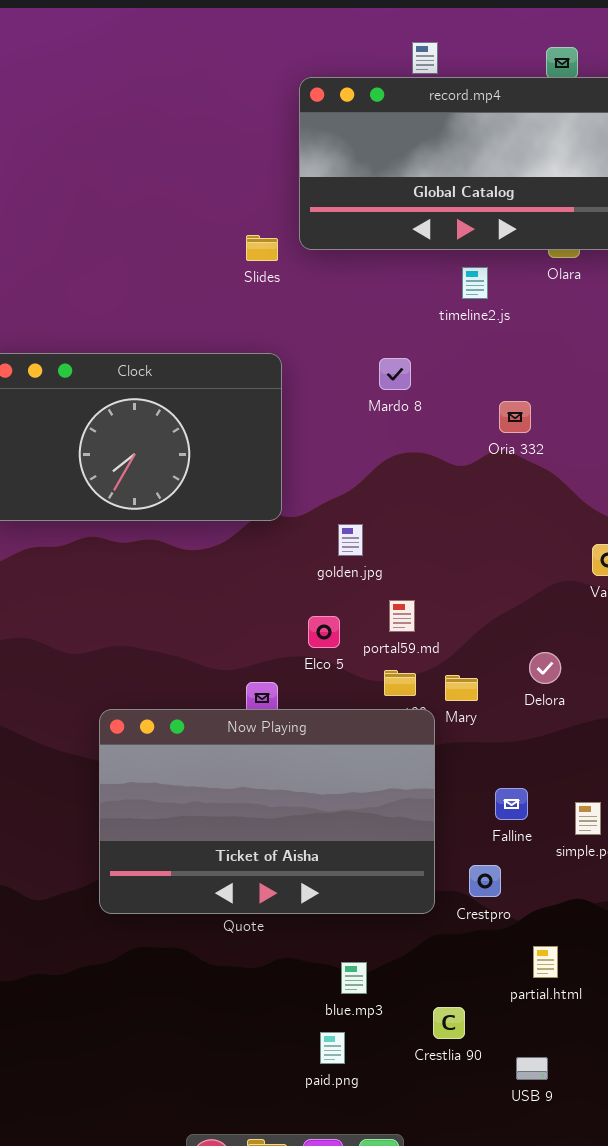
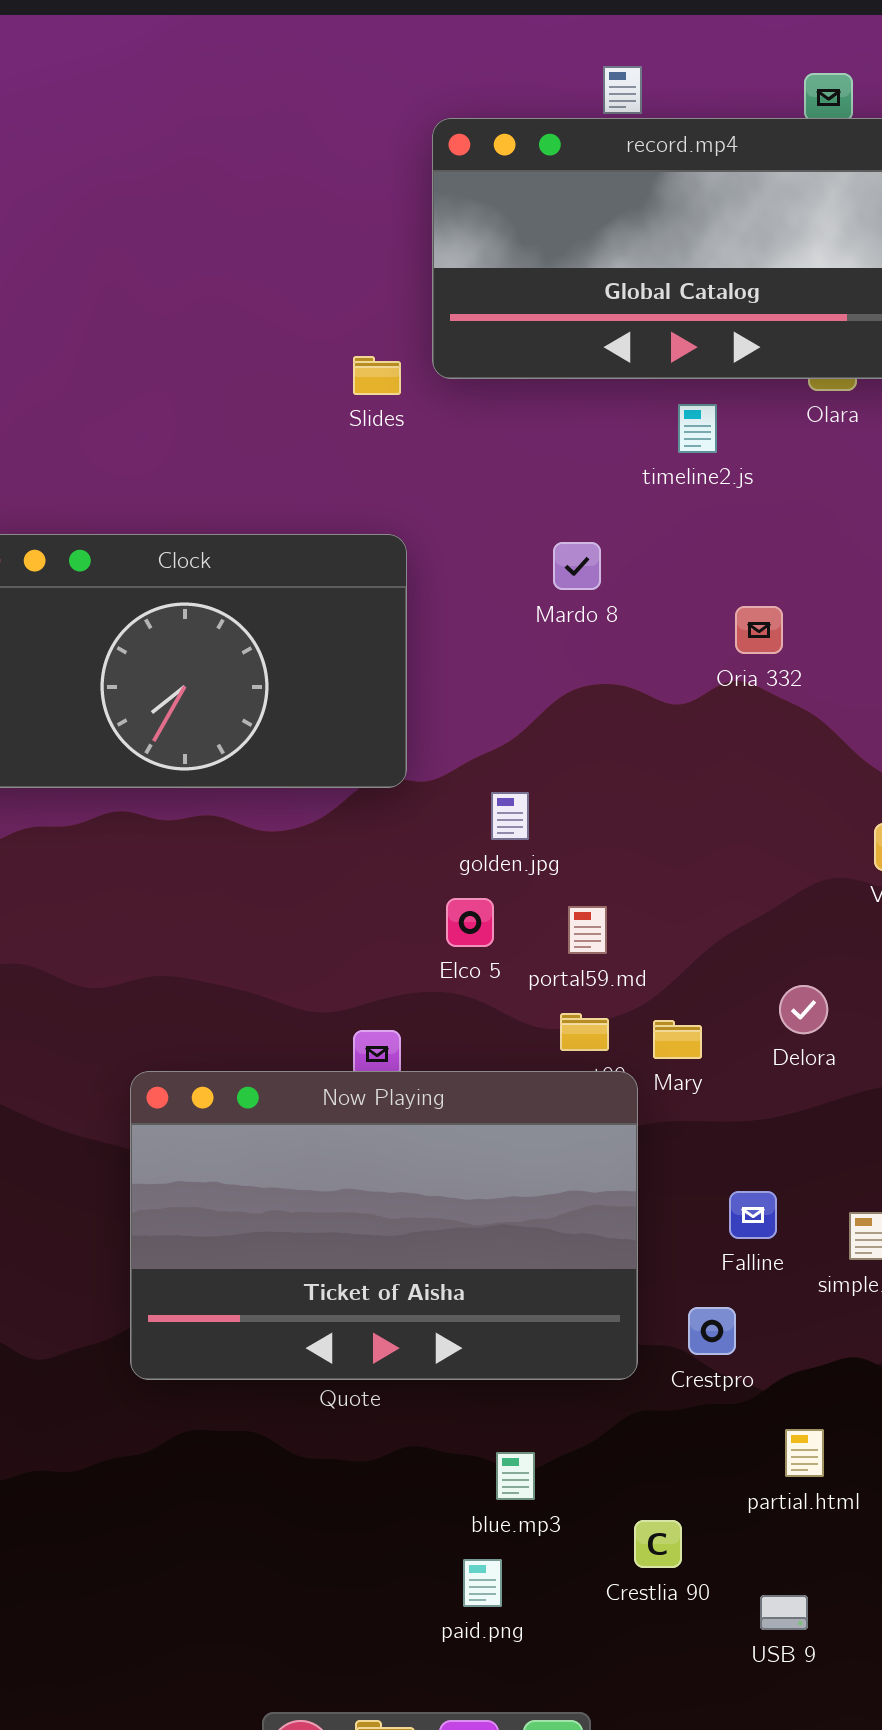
Elco 5: [308,616,340,648] -> [446,898,494,947], moved

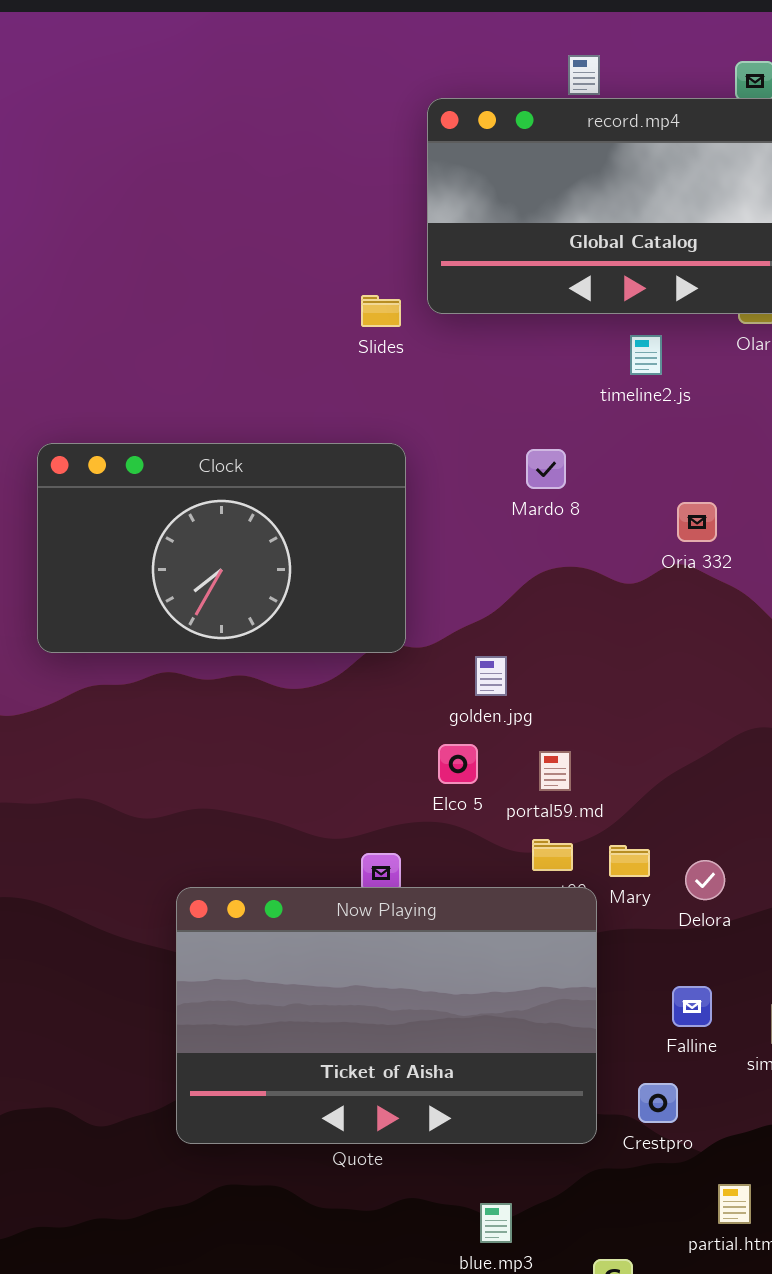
Delora: [779,985,828,1034] -> [685,860,725,900], moved

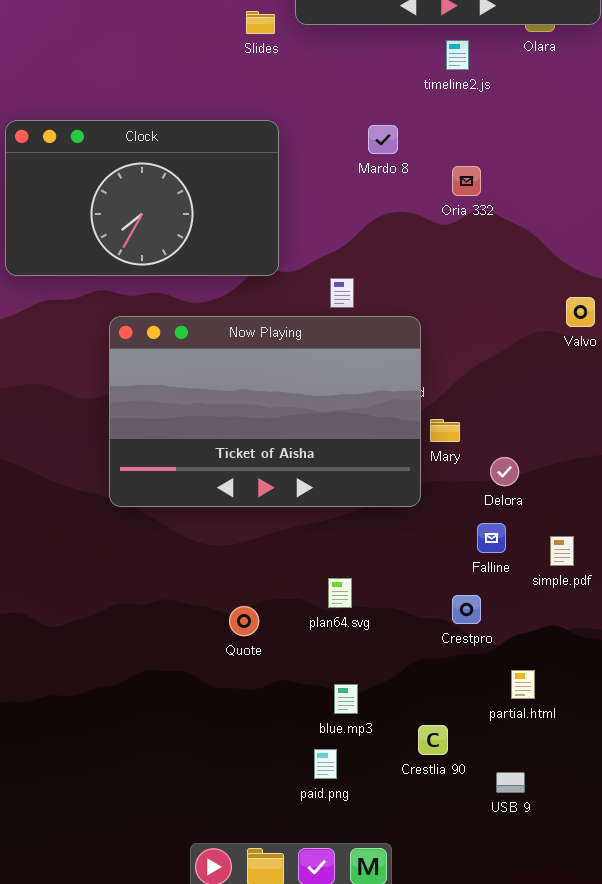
Oria 332: [677,502,717,542] -> [452,166,481,196], moved
Delora: [685,860,725,900] -> [490,457,519,486], moved
Now Playing: [176,887,597,1144] -> [109,316,421,507], moved

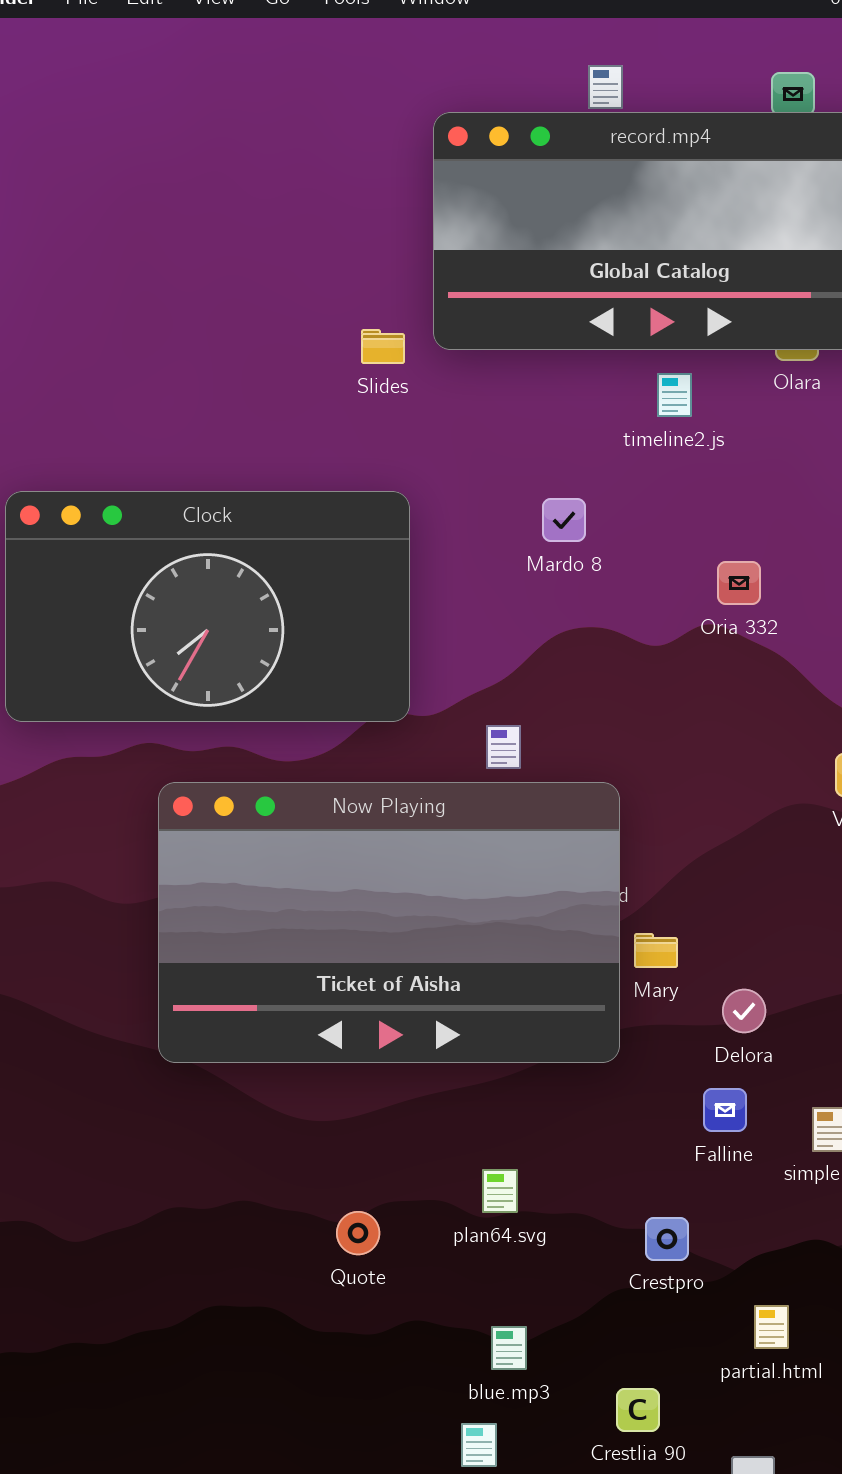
Oria 332: [452,166,481,196] -> [717,561,761,605], moved
Crestpro: [452,595,481,624] -> [645,1217,689,1261], moved

